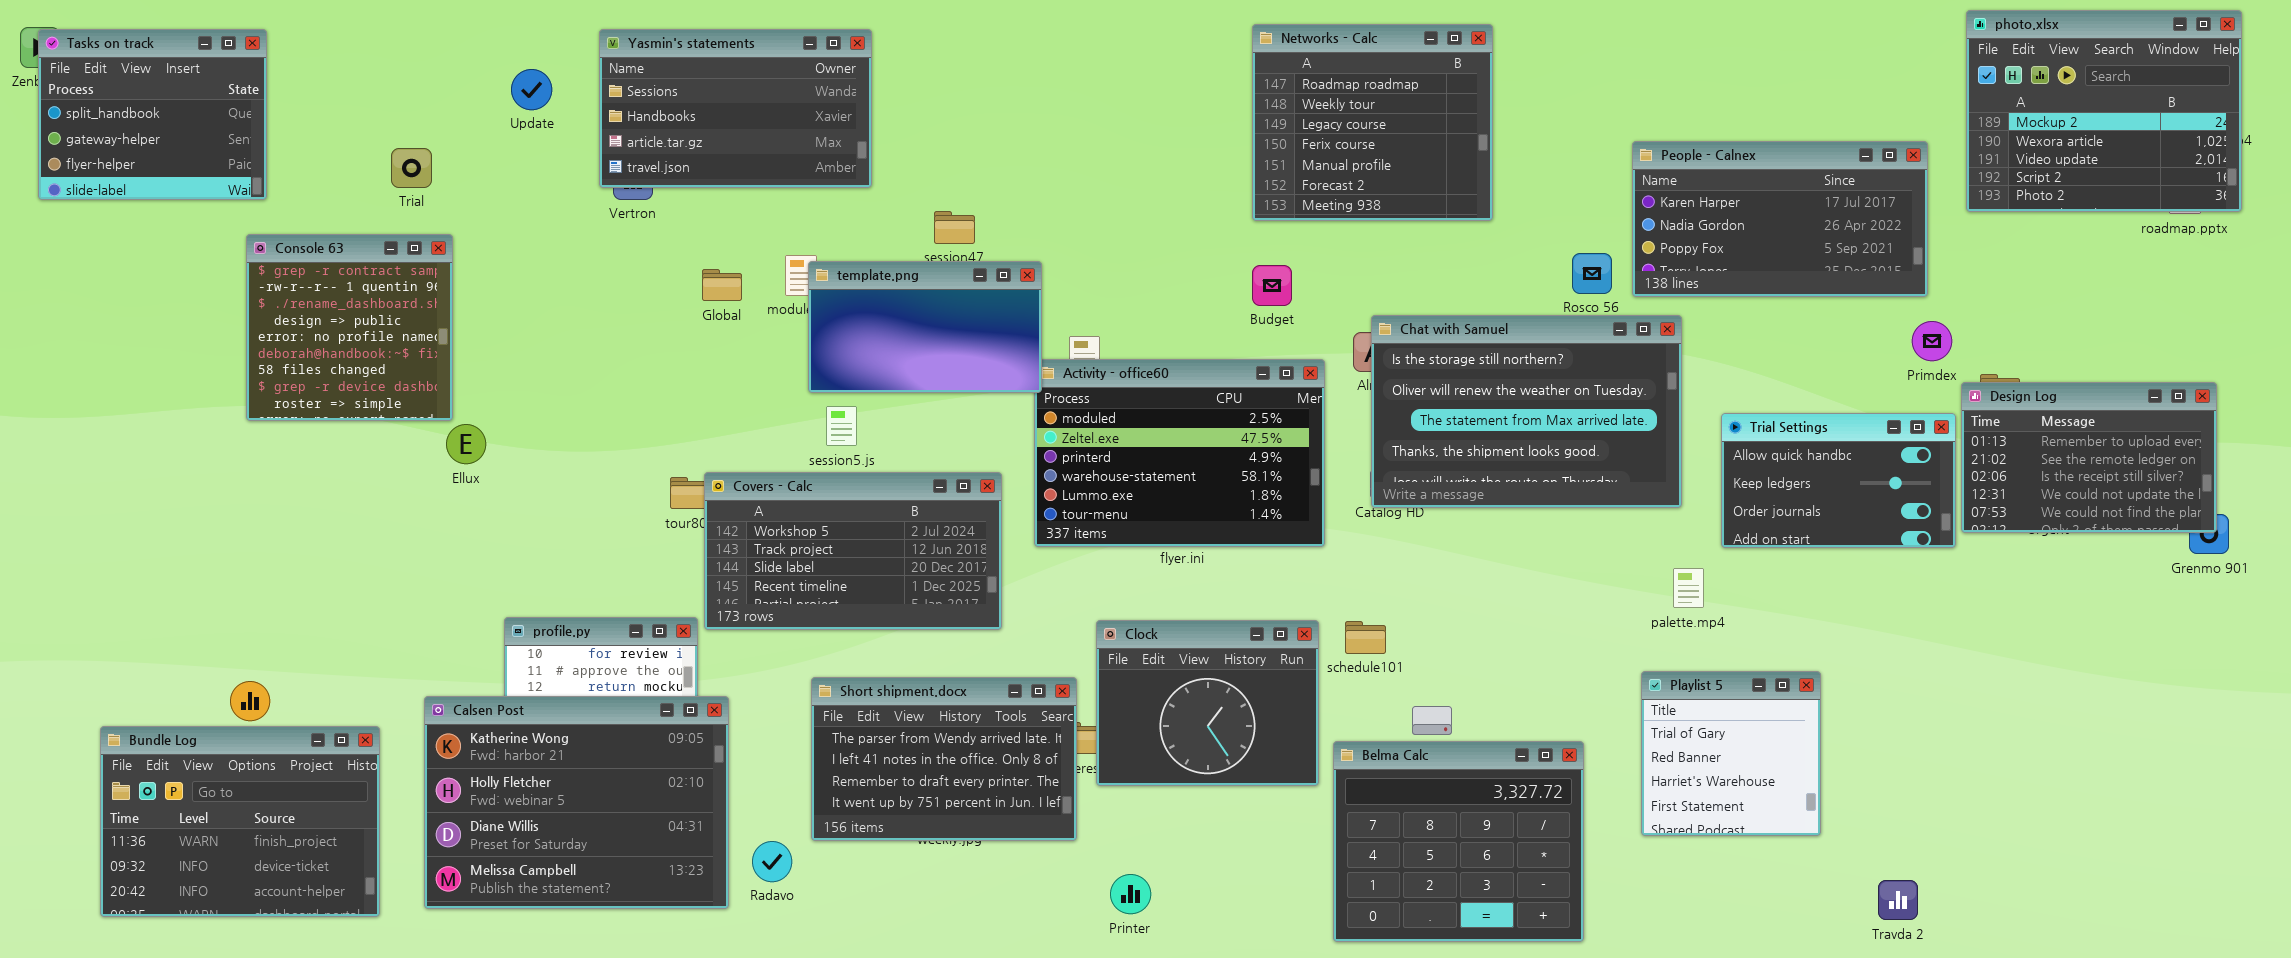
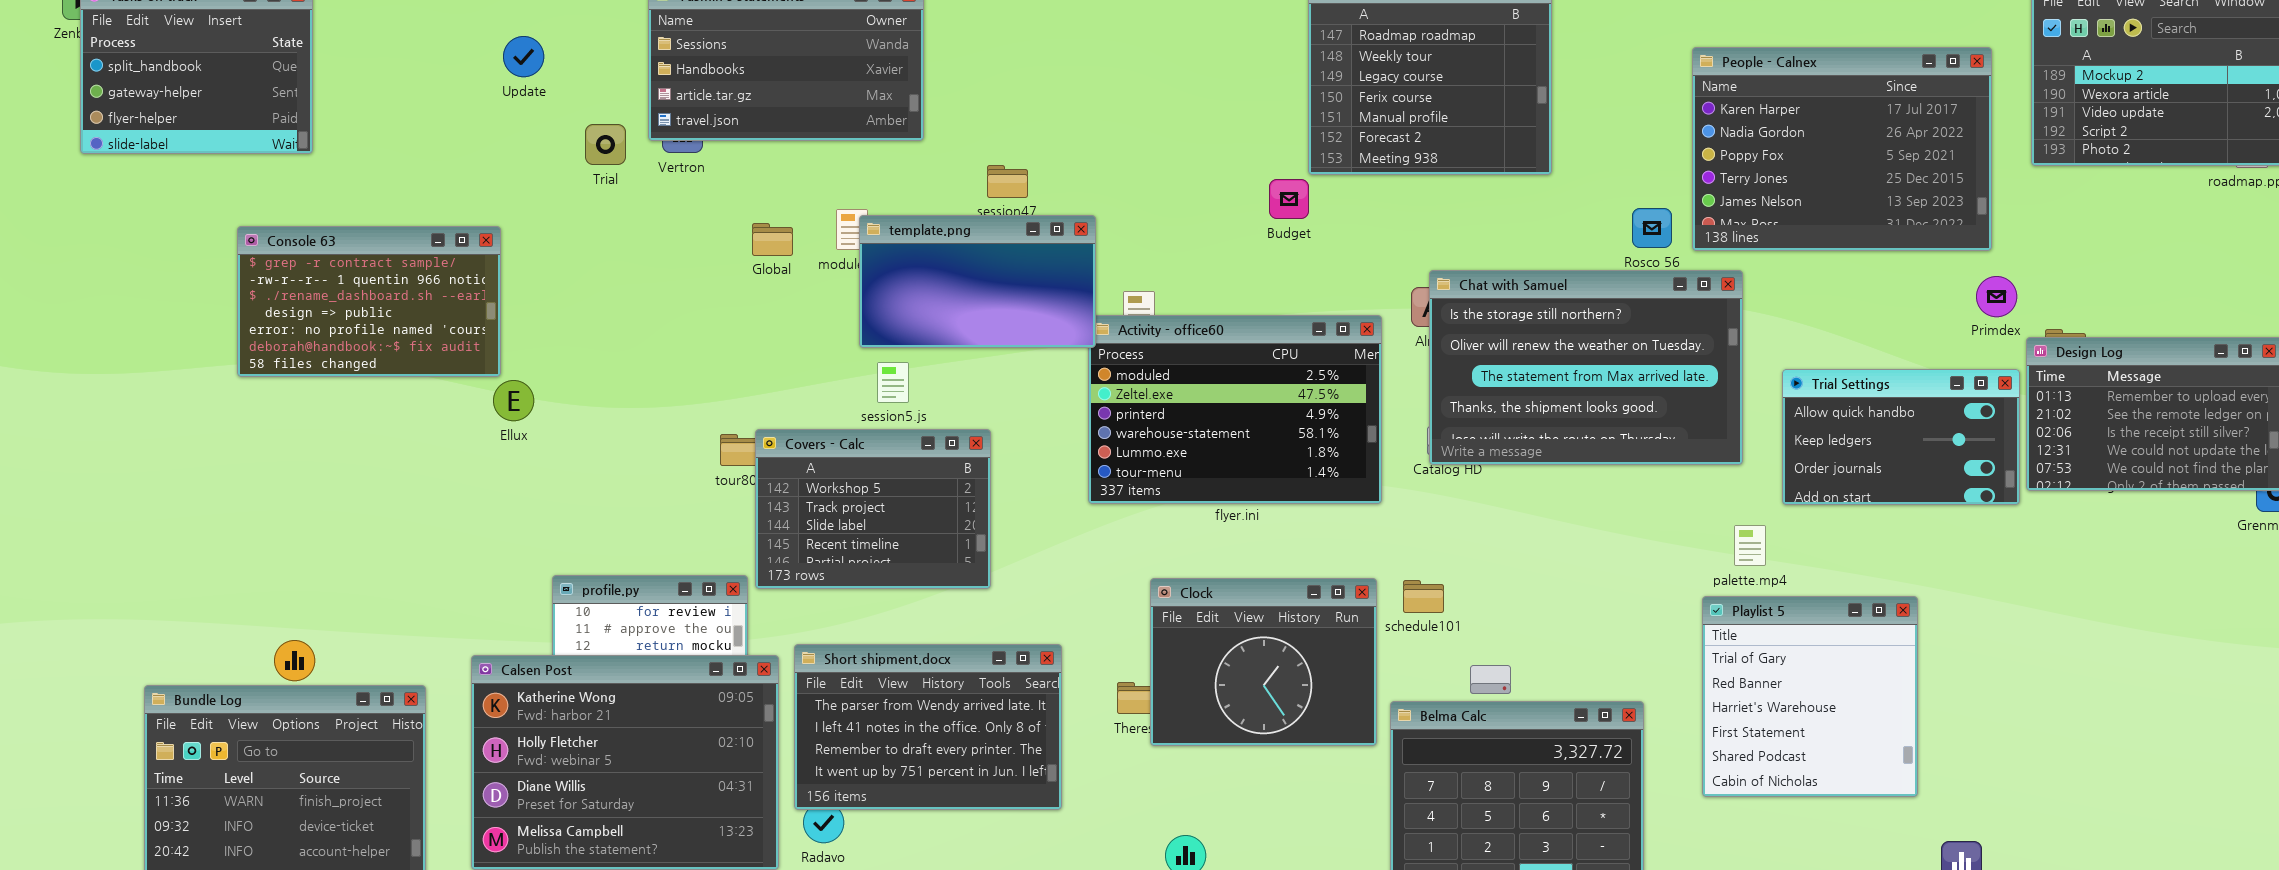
Update: [511,69,552,110] -> [503,36,544,77], moved
People - Calnex: [1632,141,1928,297] -> [1692,47,1992,251], resized
Trial: [391,148,432,188] -> [585,124,626,165], moved
Console 63: [246,234,453,421] -> [237,226,501,377], resized
Budget: [1252,265,1292,306] -> [1269,179,1309,219], moved
Covers - Calc: [704,472,1002,630] -> [755,429,991,589], resized
Playlist 5: [1641,671,1821,836] -> [1702,596,1918,797], resized
Short shipment.docx: [811,677,1077,841] -> [794,644,1062,810], moved

